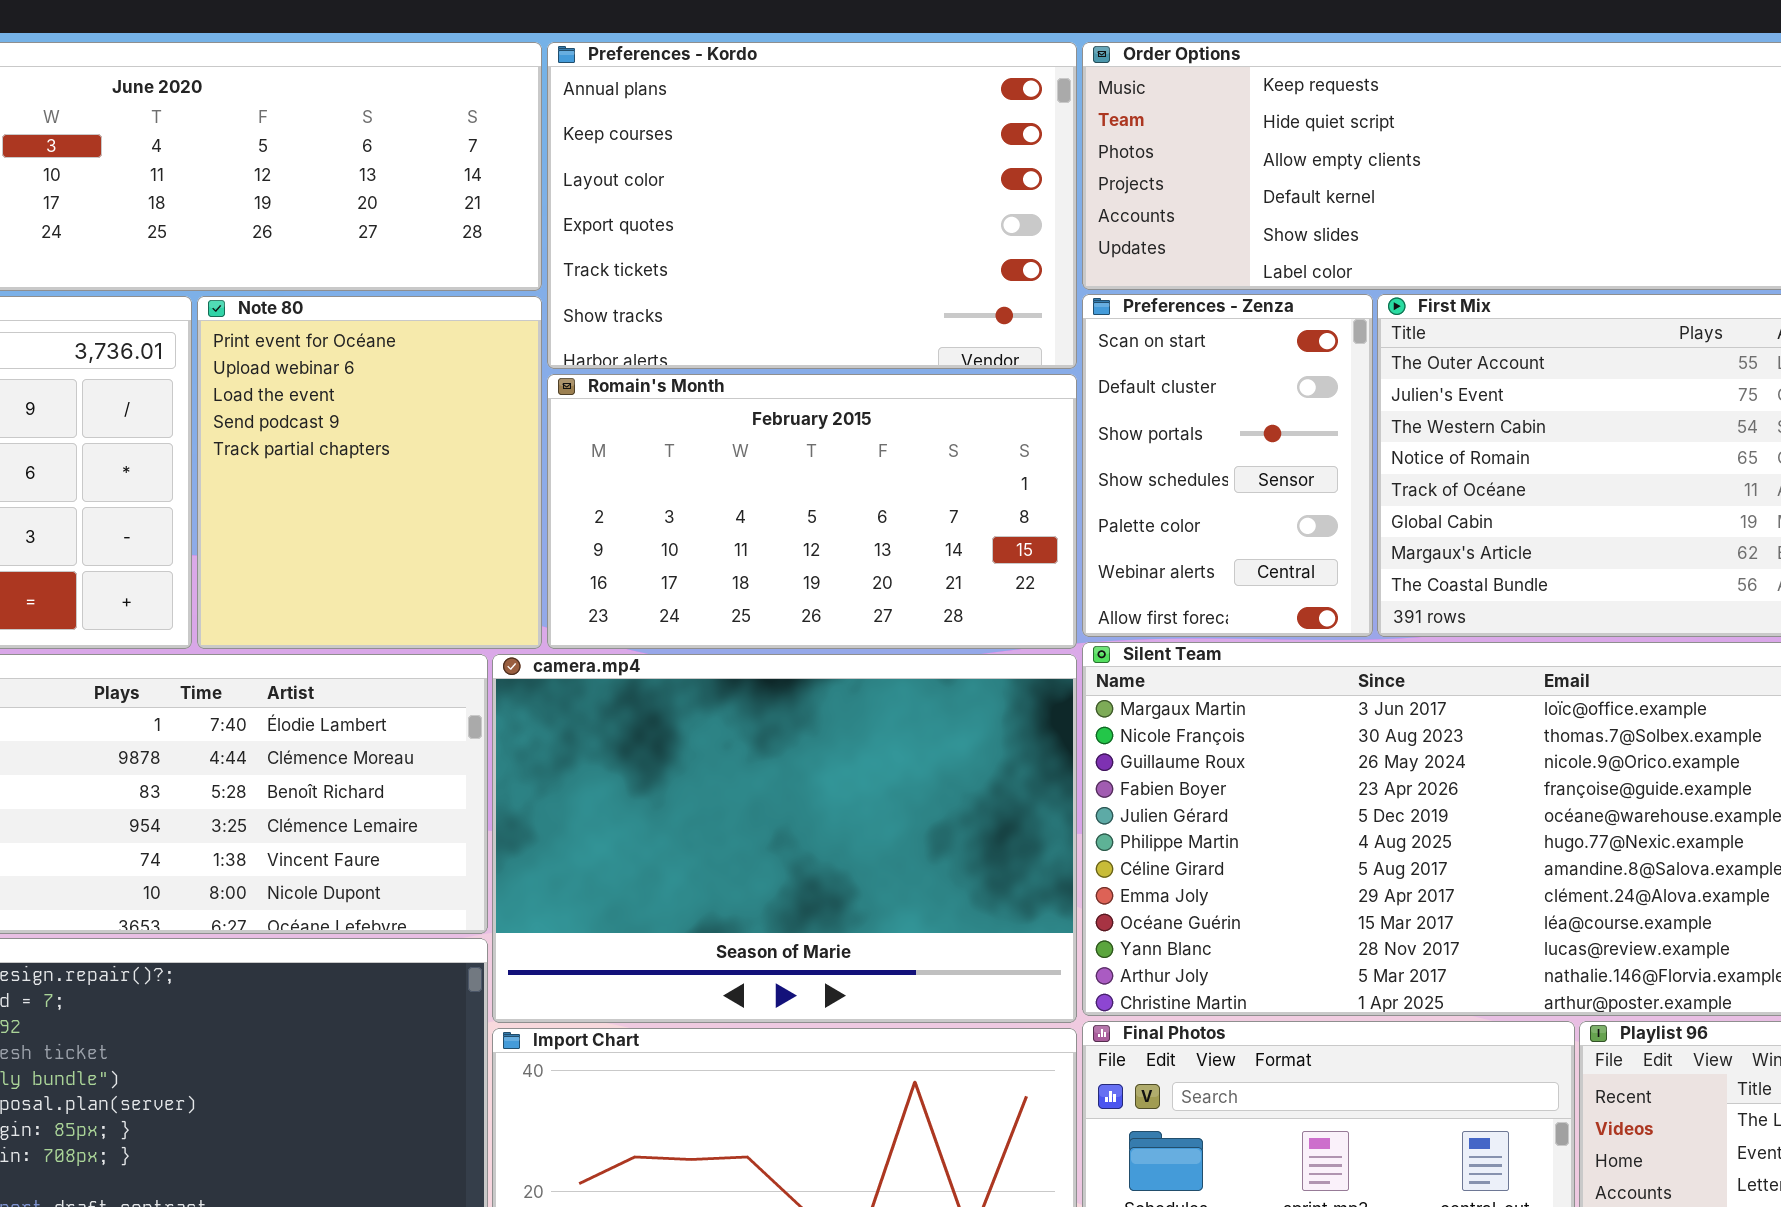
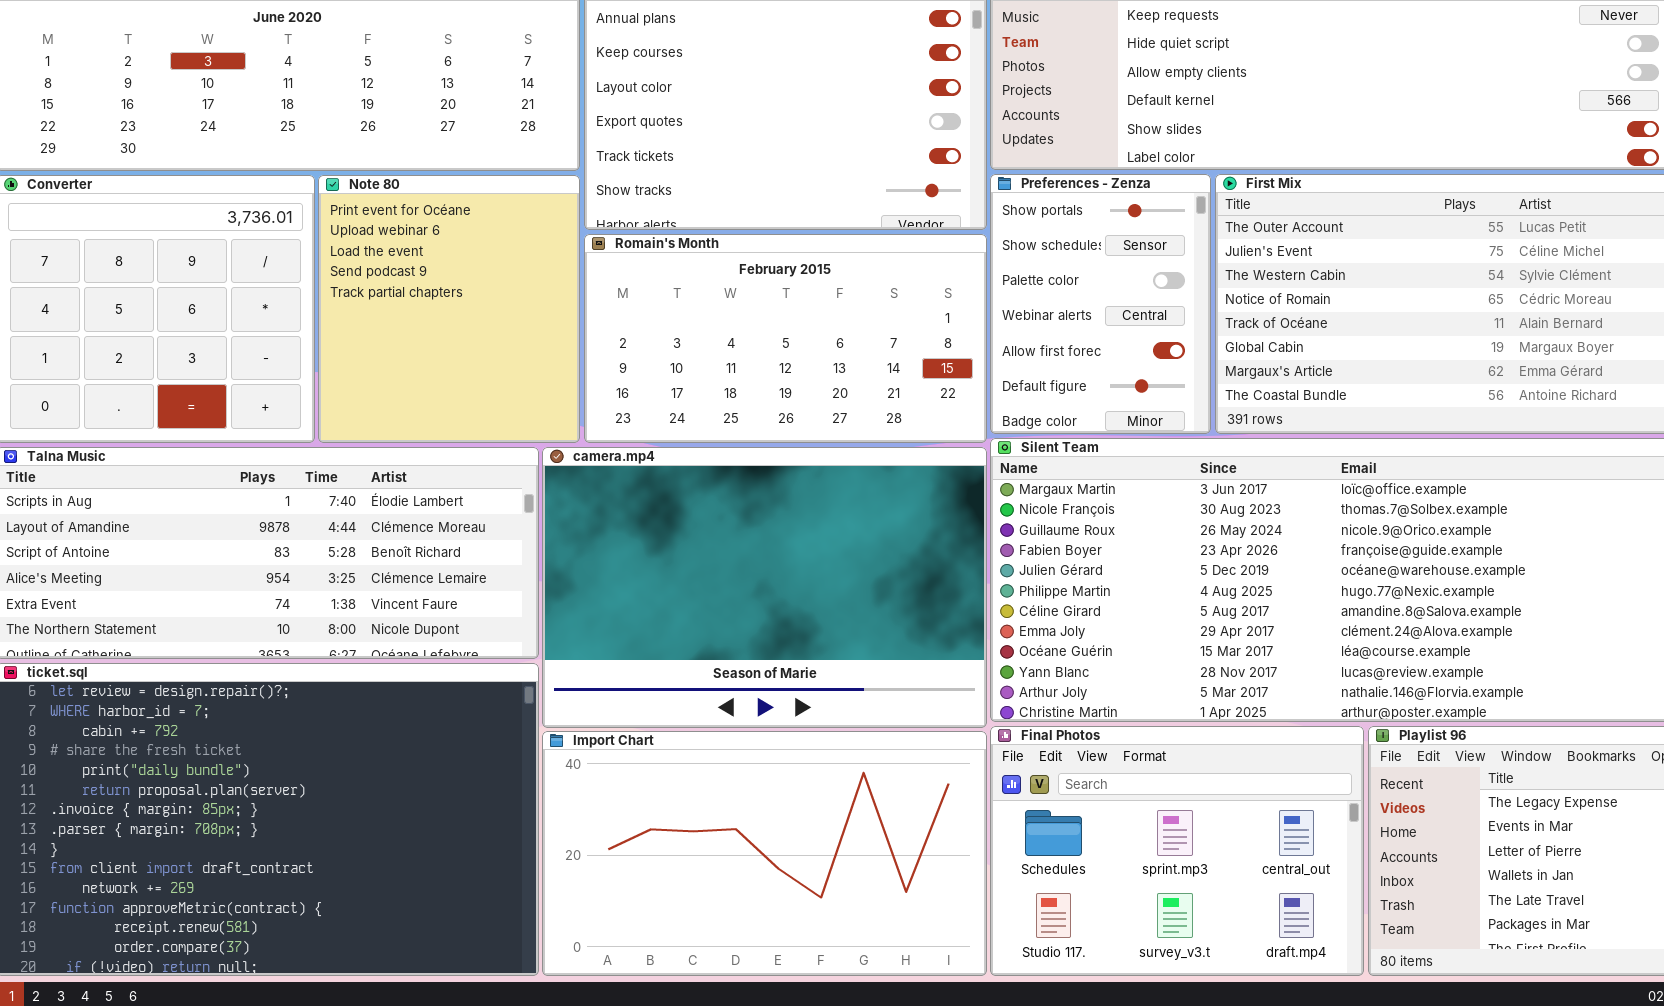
Preferences - Zenza: [1082,294,1373,637] -> [990,174,1211,434], scrolled down 2 rows

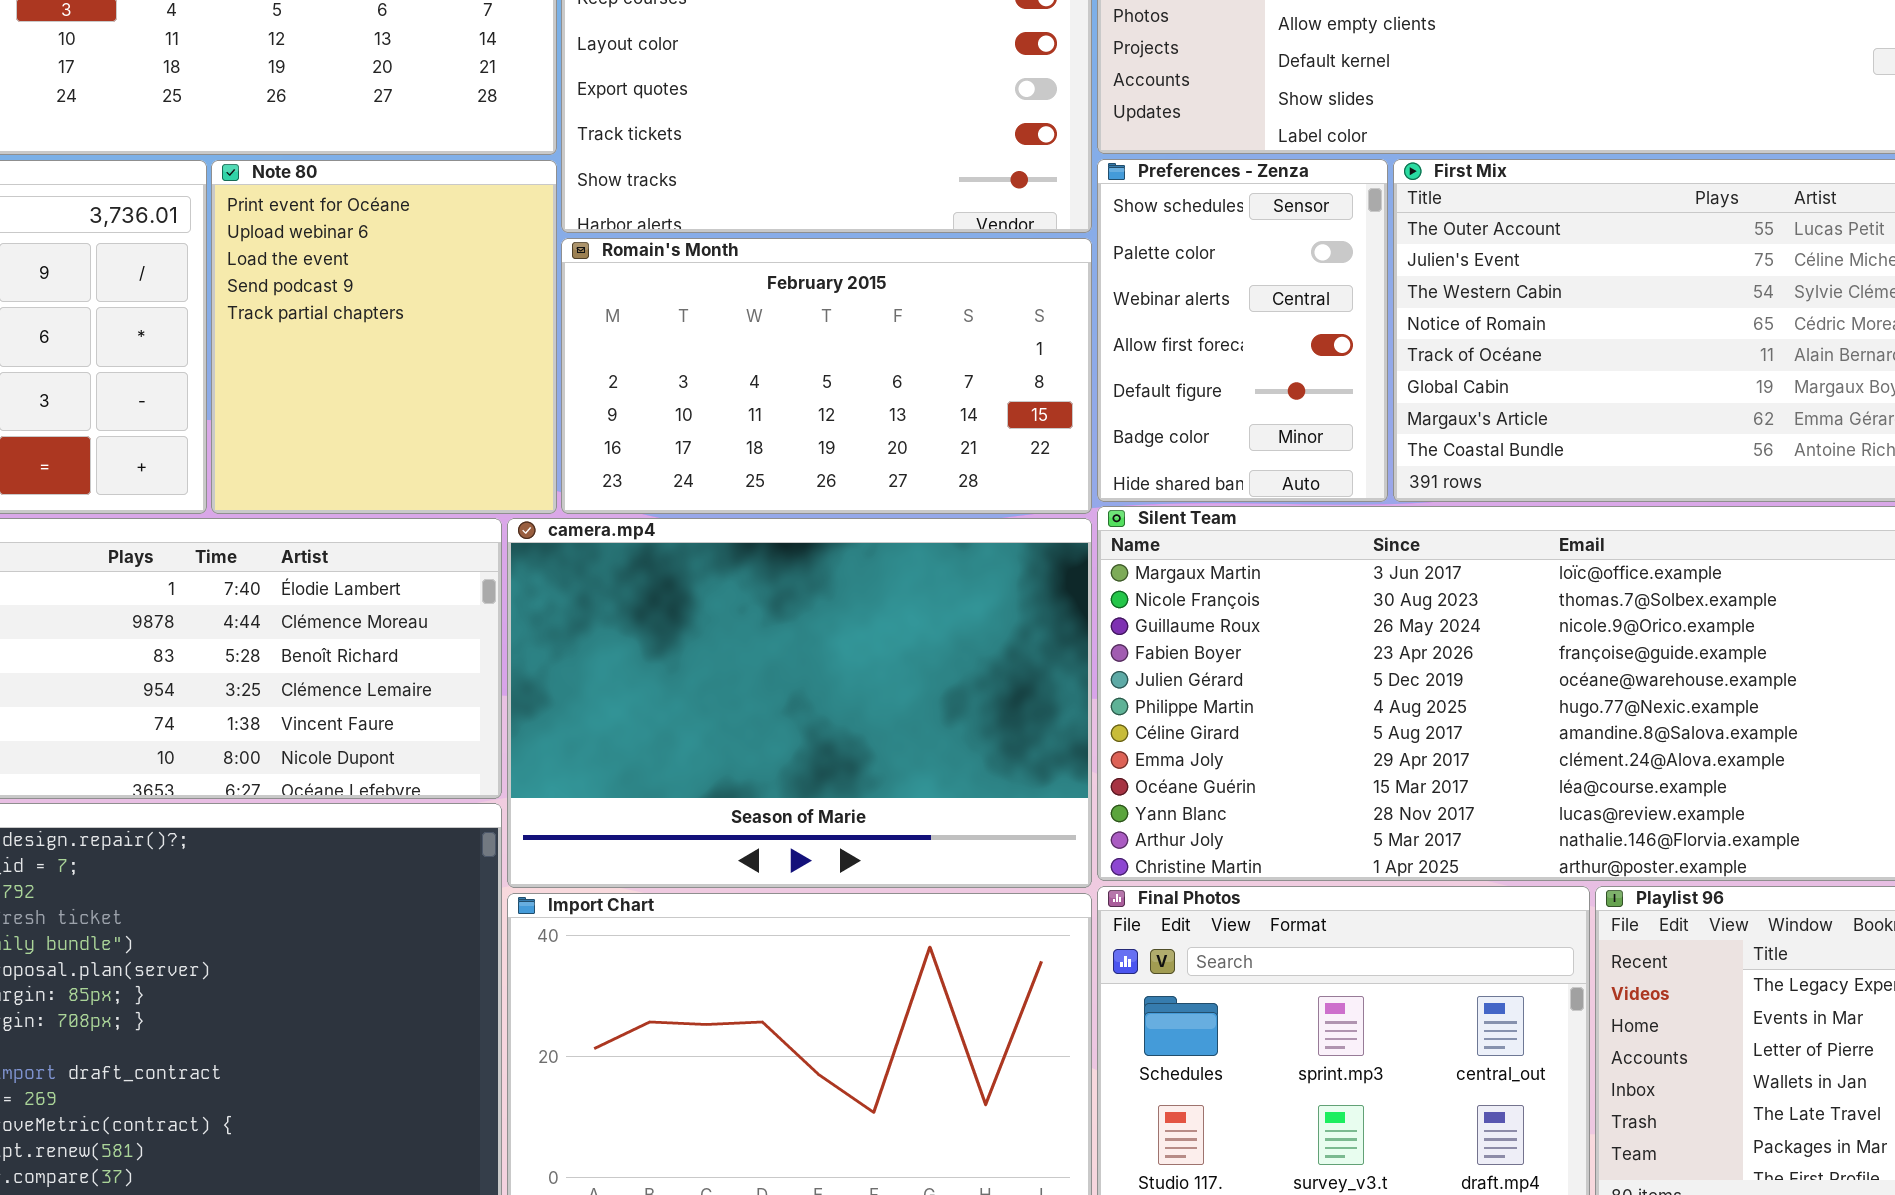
Preferences - Zenza: [990,174,1211,434] -> [1097,159,1388,502], scrolled down 1 row

